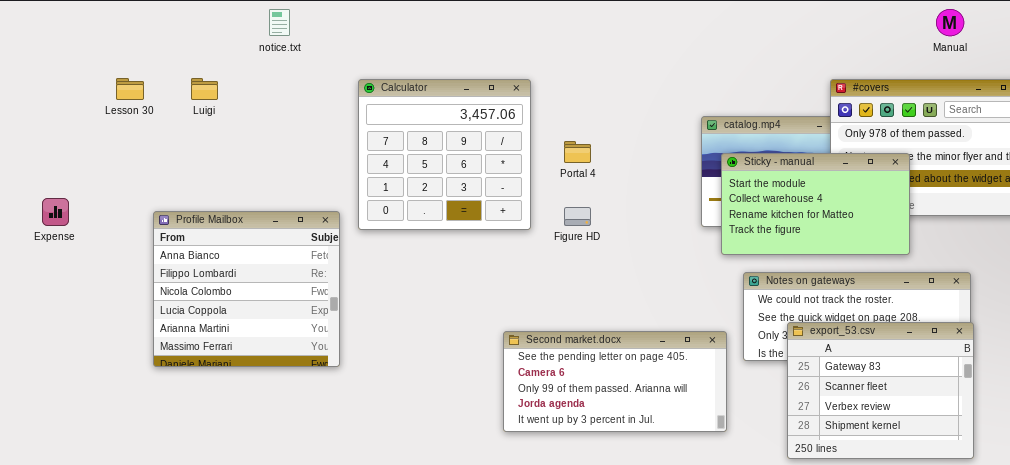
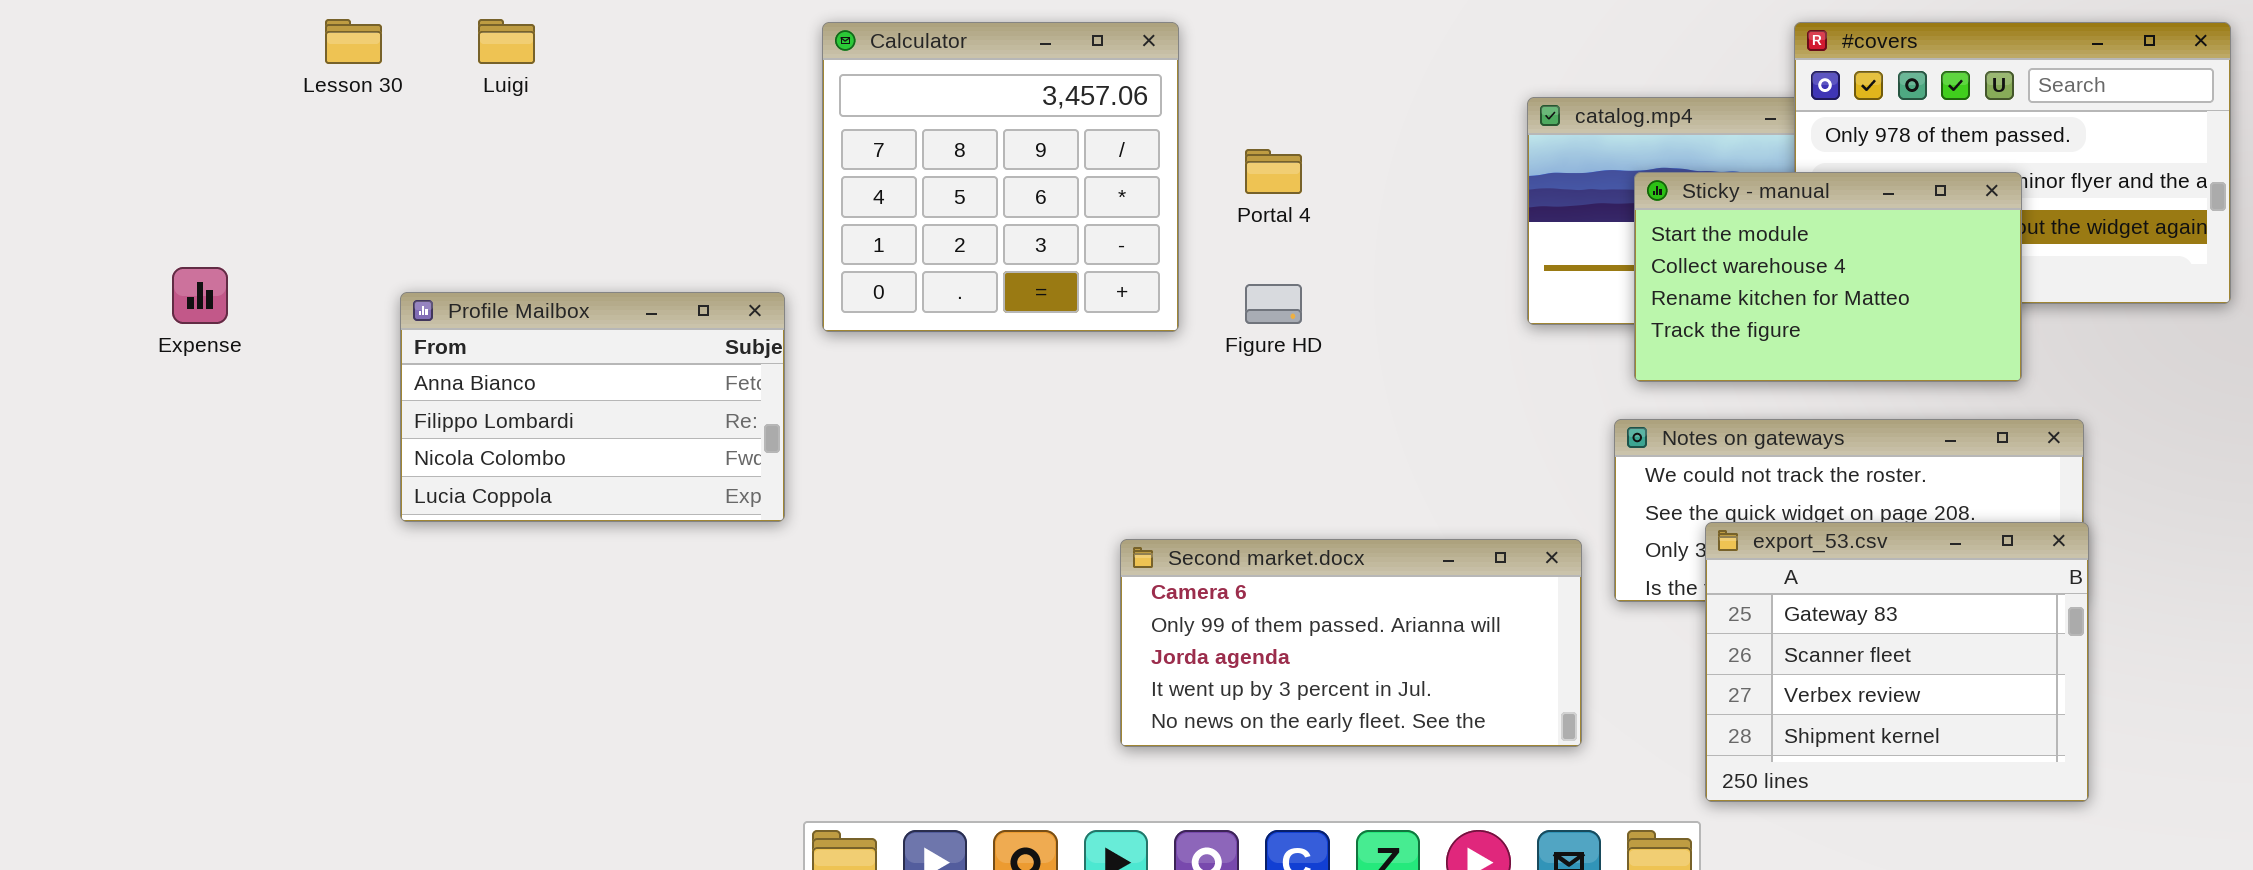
Sticky - manual: [721,153,910,255] -> [1634,172,2022,382], moved
Profile Mailbox: [153,211,340,367] -> [400,292,785,522], resized
Second market.docx: [503,331,727,432] -> [1120,539,1582,747], scrolled down 1 row

